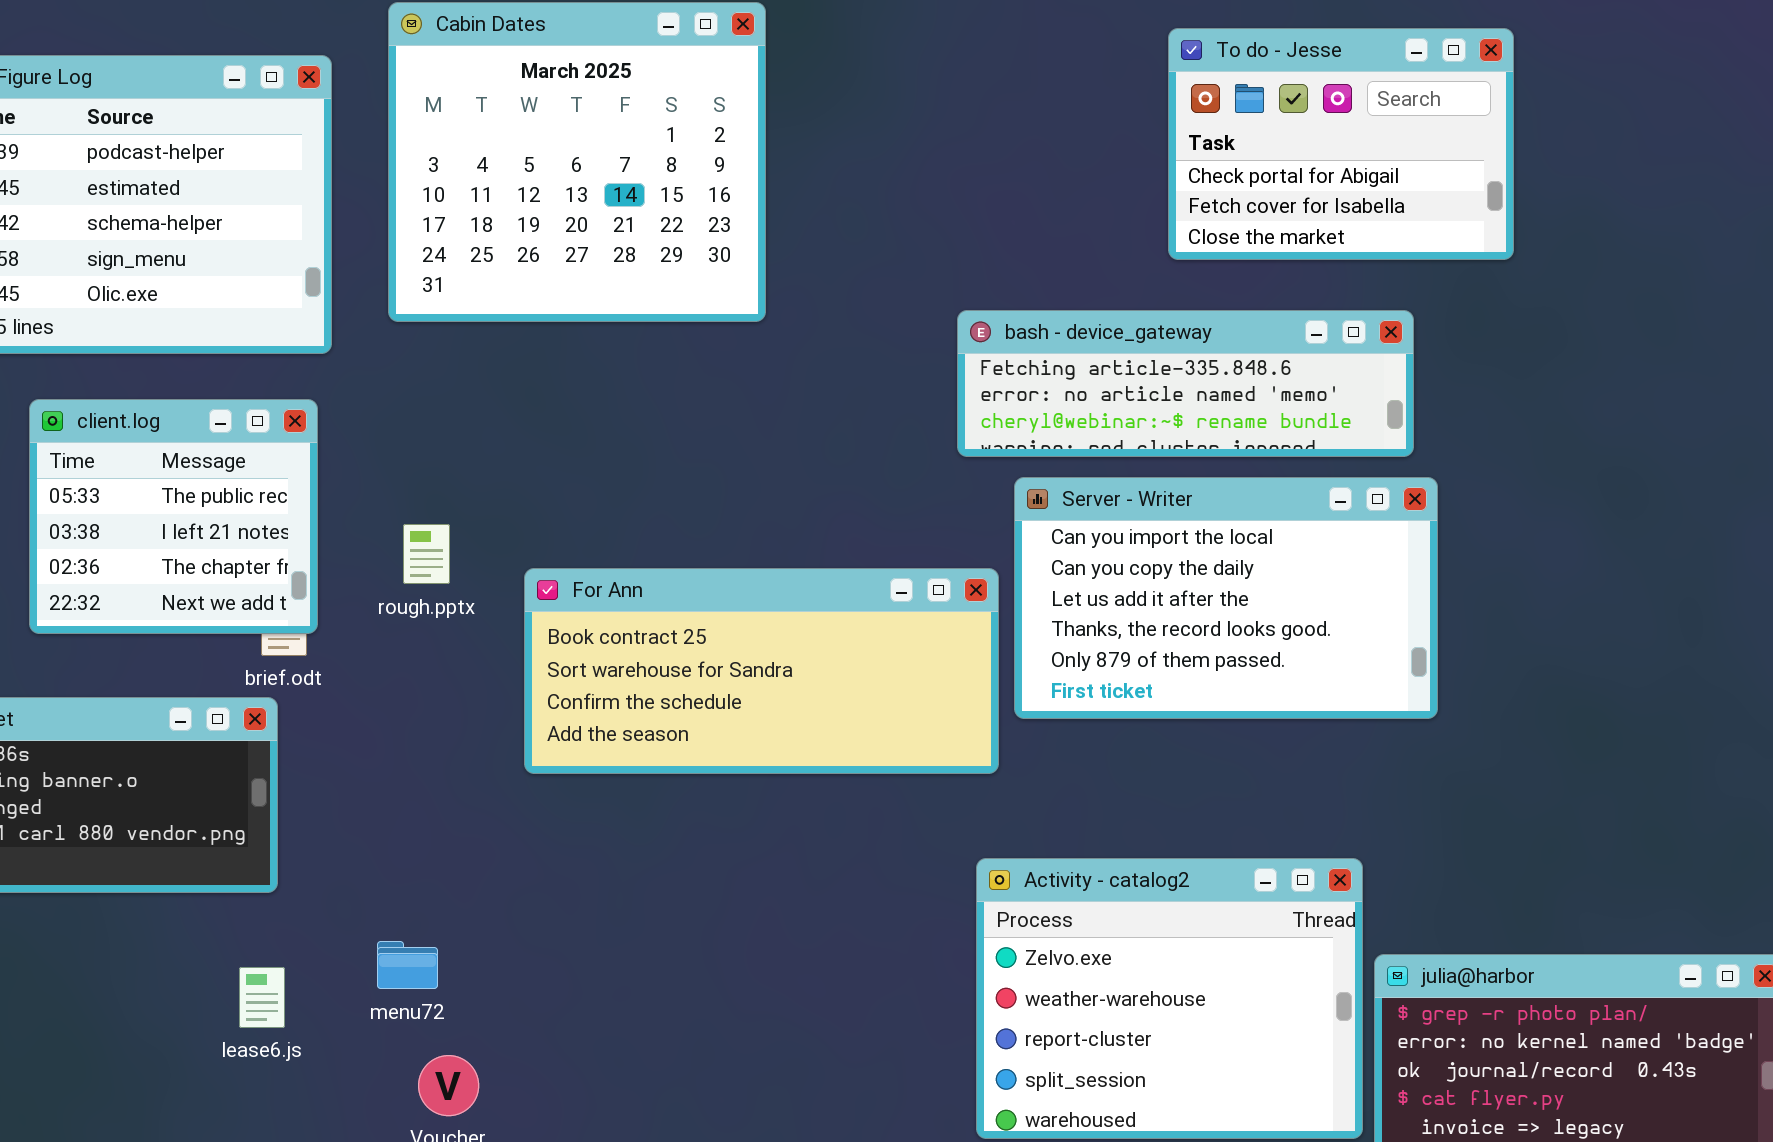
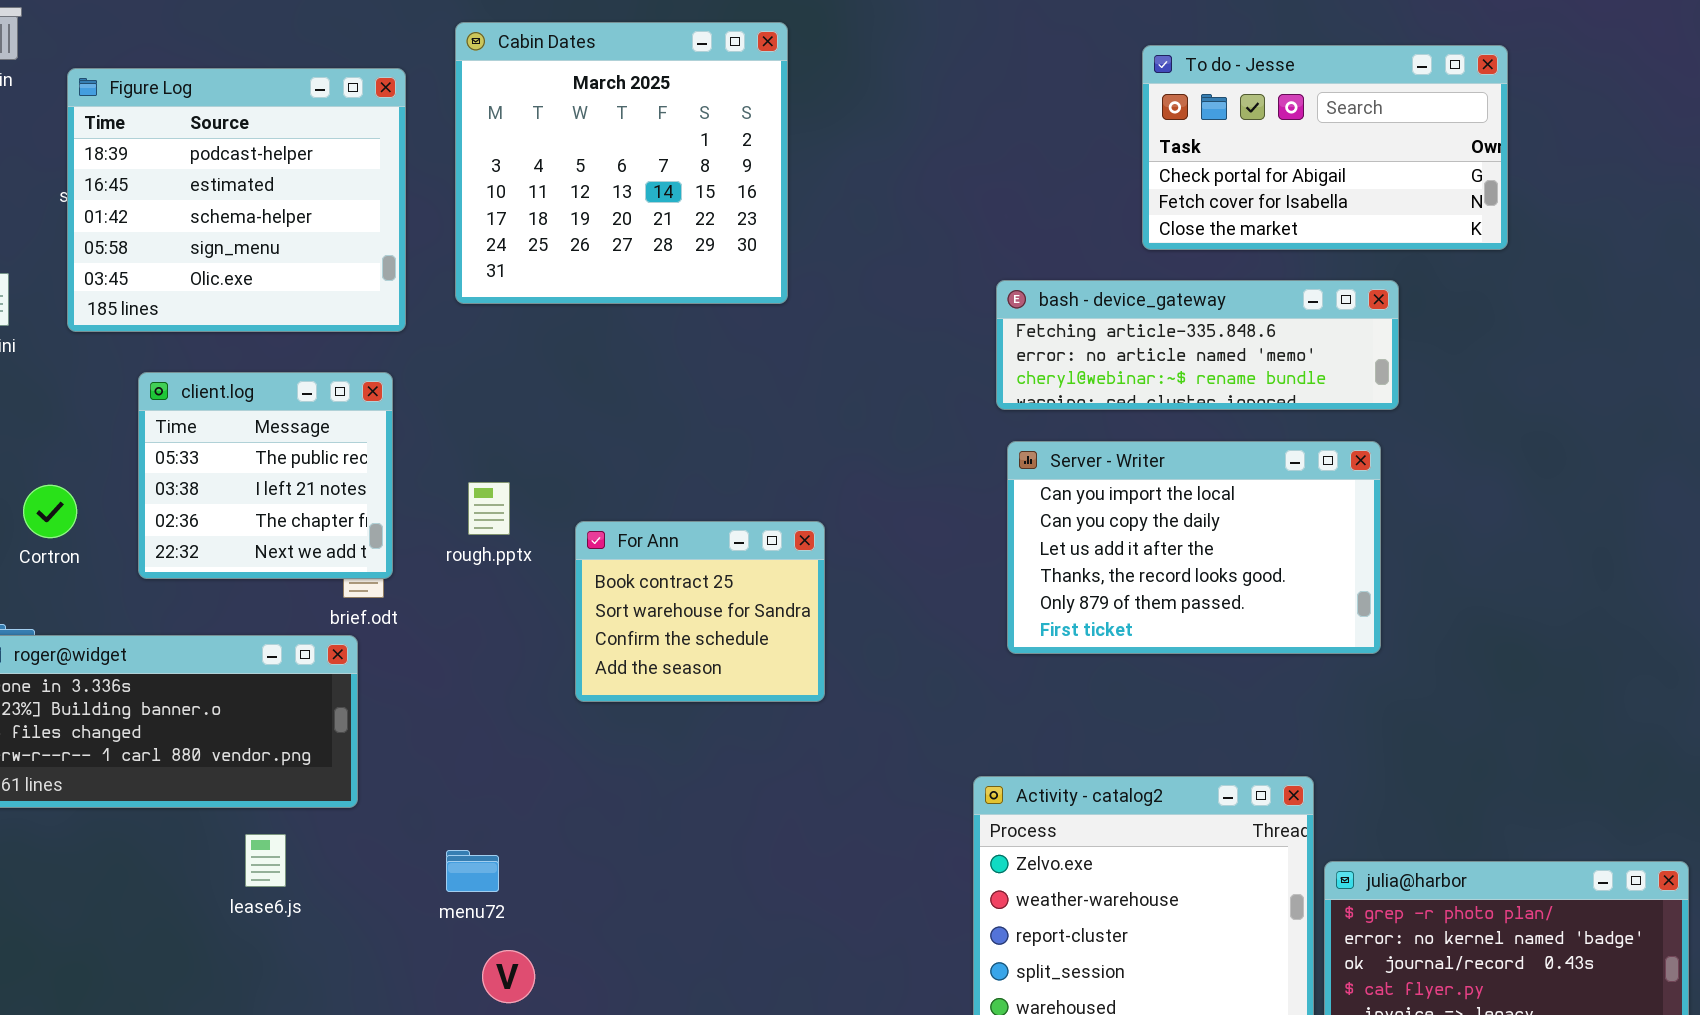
To do - Jesse: [1168,28,1514,260] -> [1142,45,1508,250], resized
bash - device_gateway: [957,310,1414,457] -> [996,280,1399,410], moved
For Ann: [524,568,999,774] -> [575,521,825,702], resized
lease6.js: [239,967,285,1028] -> [245,834,286,887], moved

